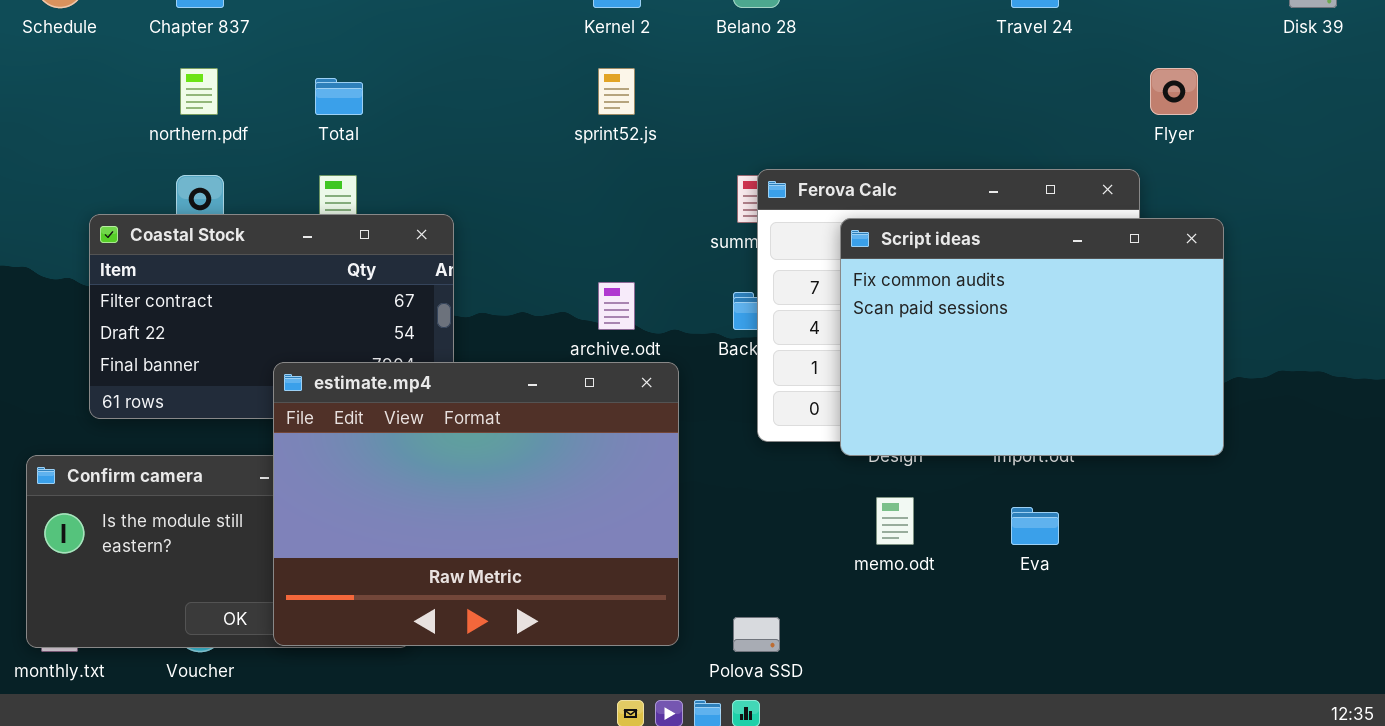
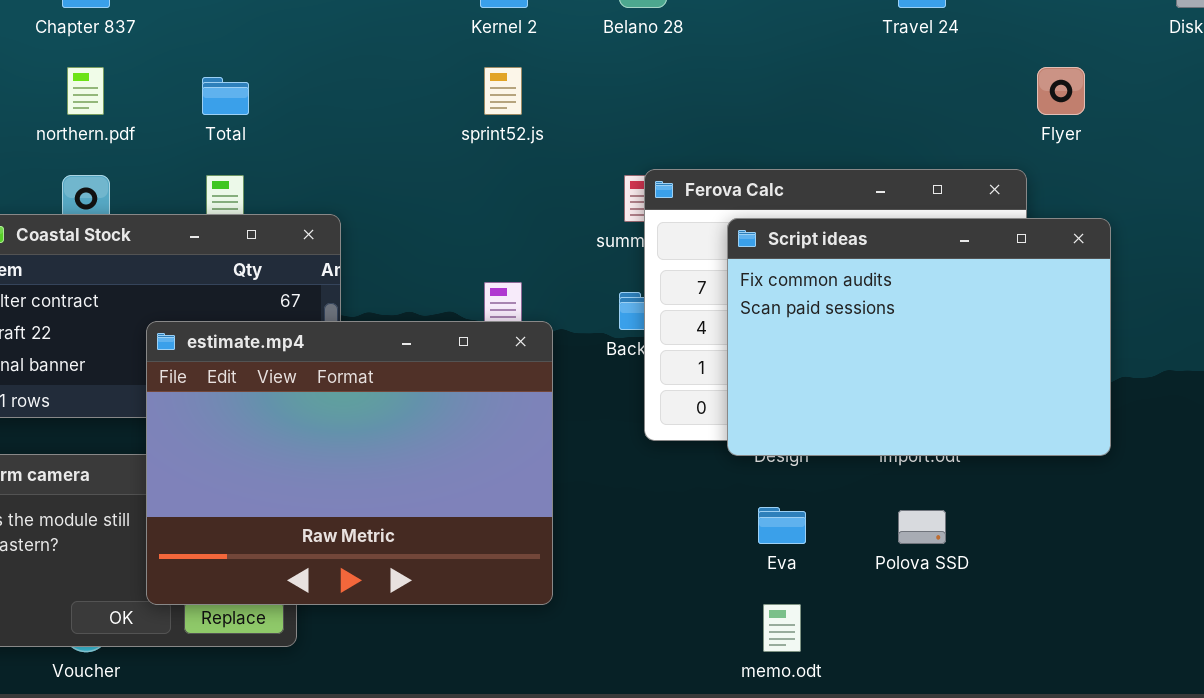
estimate.mp4: [273,362,679,646] -> [146,321,553,605], moved
memo.odt: [876,497,914,545] -> [763,604,801,652], moved
Eva: [1011,507,1059,545] -> [758,507,806,544], moved
Polova SSD: [733,617,780,652] -> [898,510,946,544], moved

